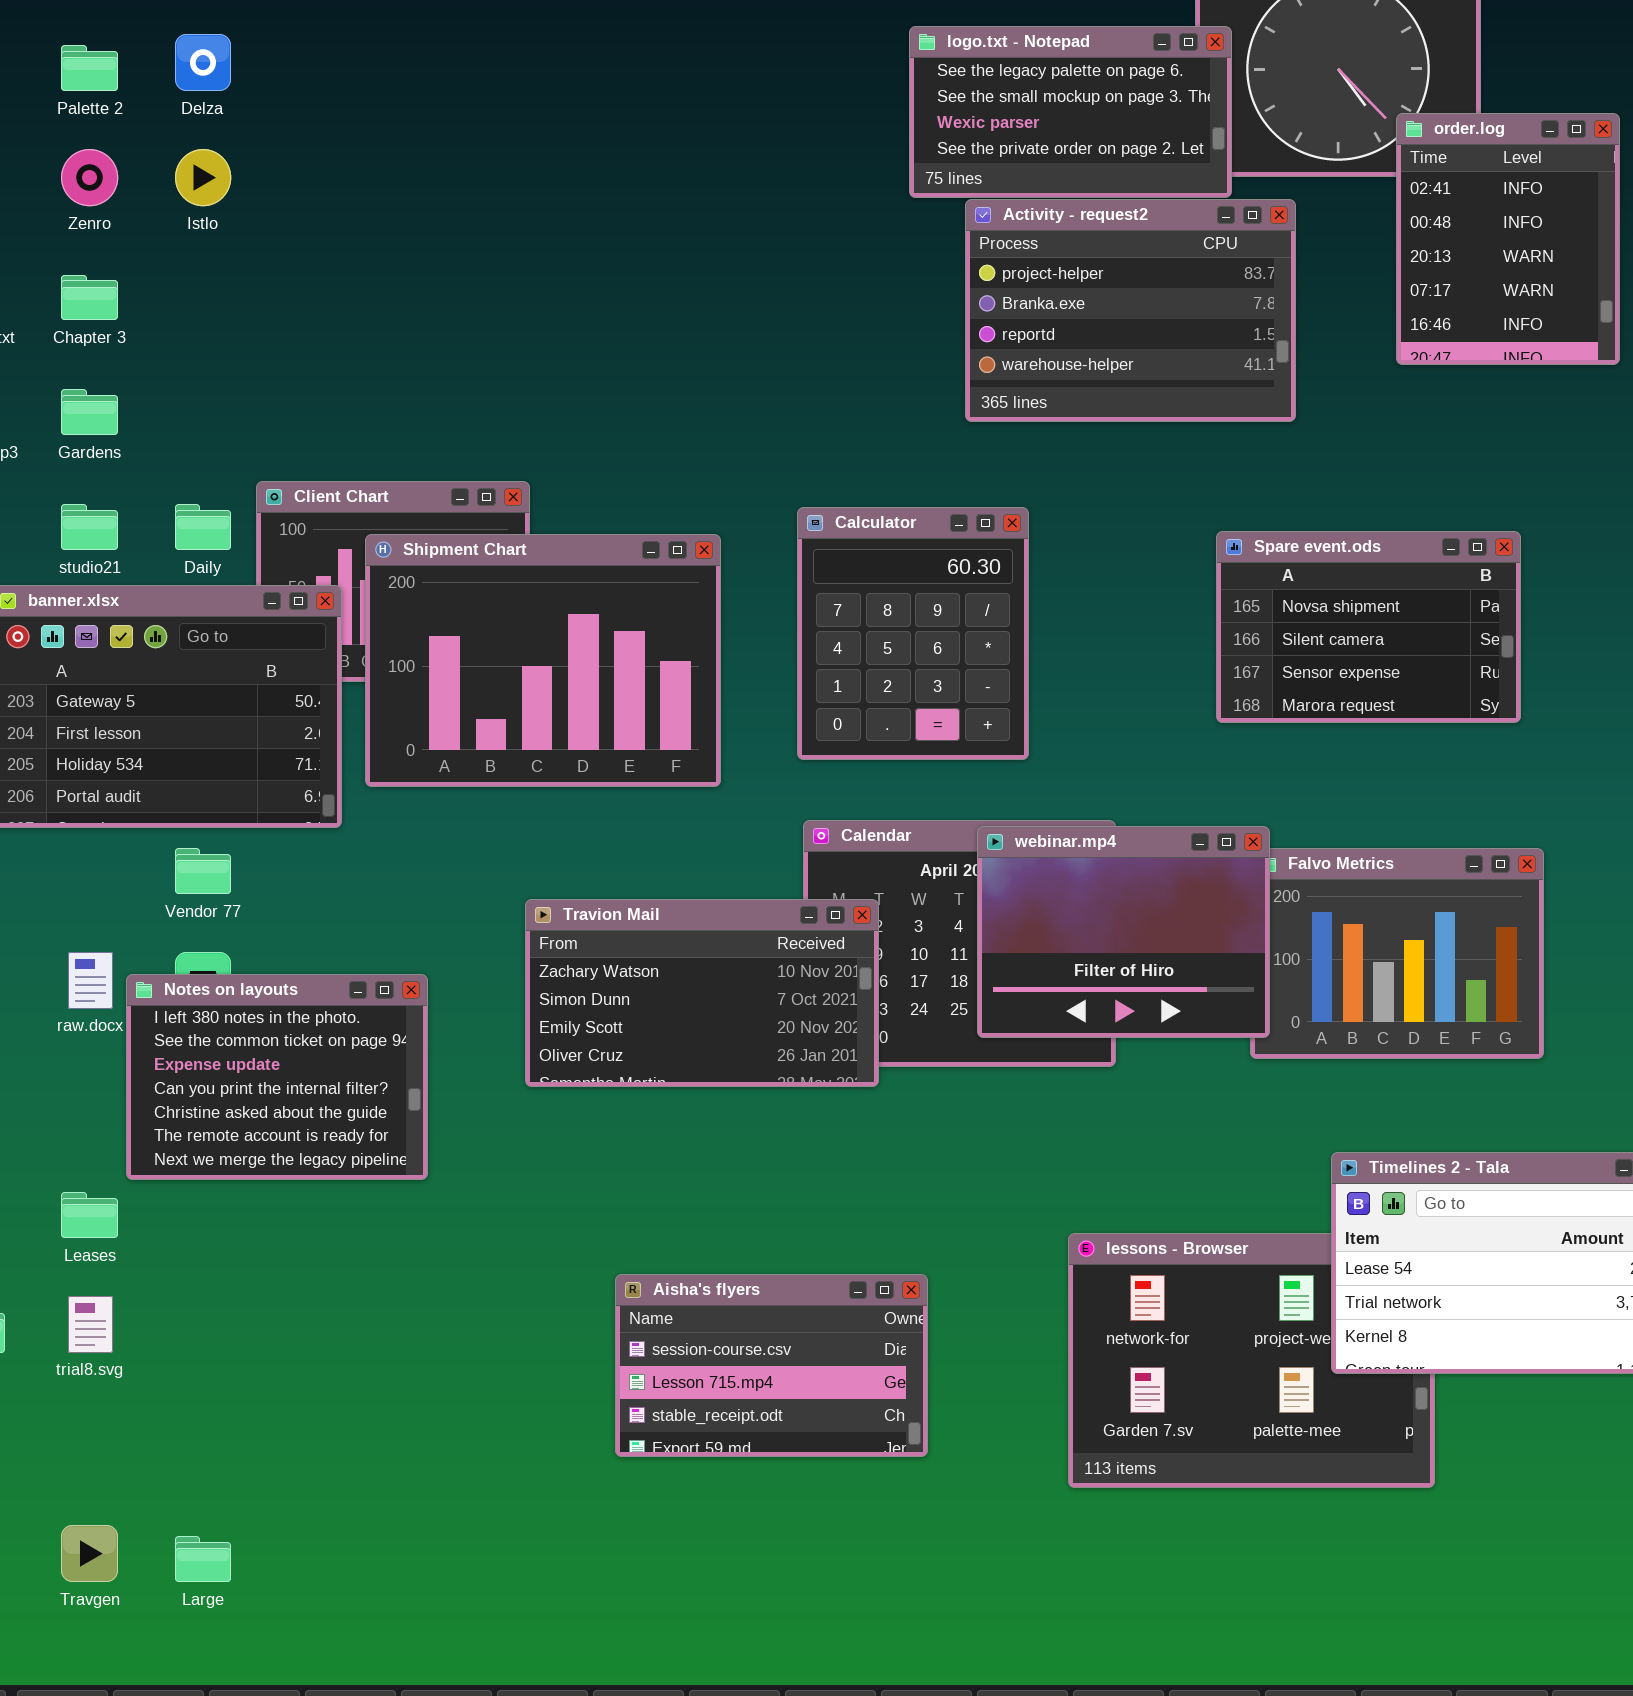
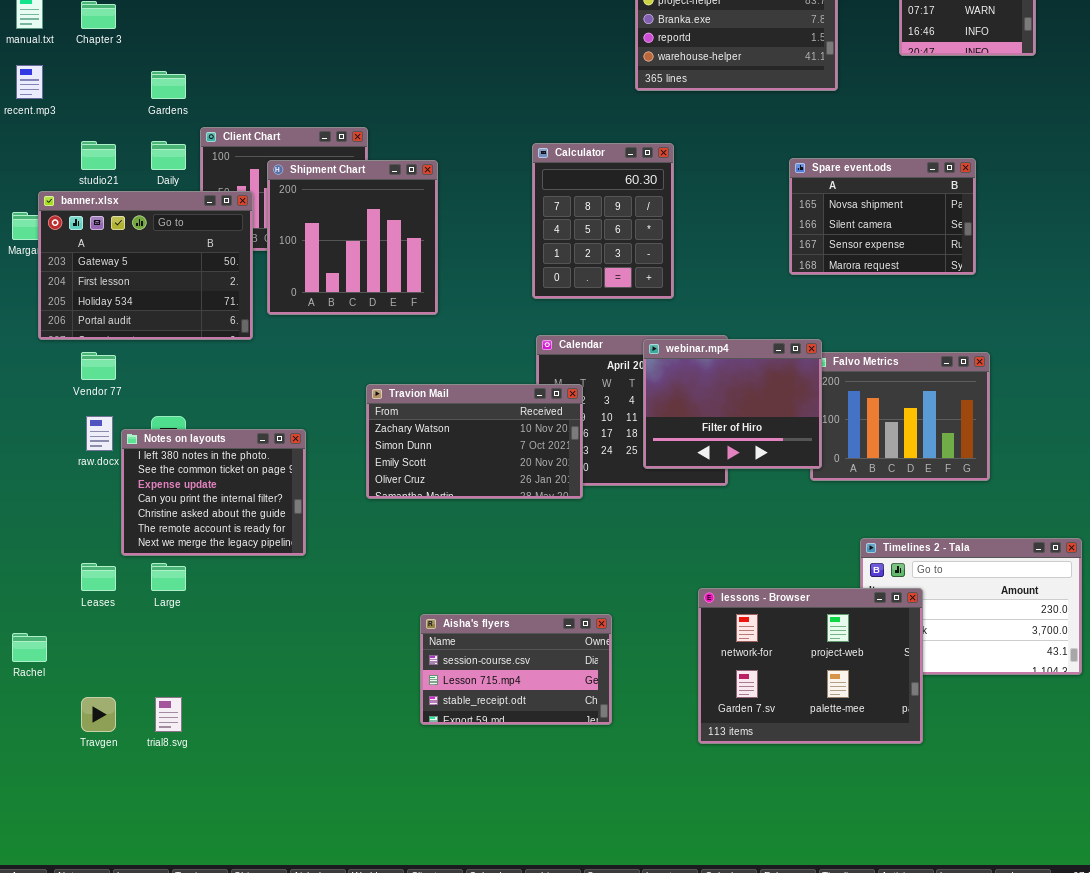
Gardens: [61,389,118,435] -> [151,71,186,99], moved
Shipment Chart: [365,534,721,787] -> [267,160,438,315], resized
Vendor 77: [175,848,231,894] -> [81,352,116,380], moved
lessons - Browser: [1068,1233,1435,1488] -> [698,588,923,744], raised
trial8.svg: [68,1296,113,1353] -> [155,697,182,732], moved
Travgen: [61,1525,118,1582] -> [81,697,116,732], moved
Large: [175,1536,231,1582] -> [151,563,186,591], moved

